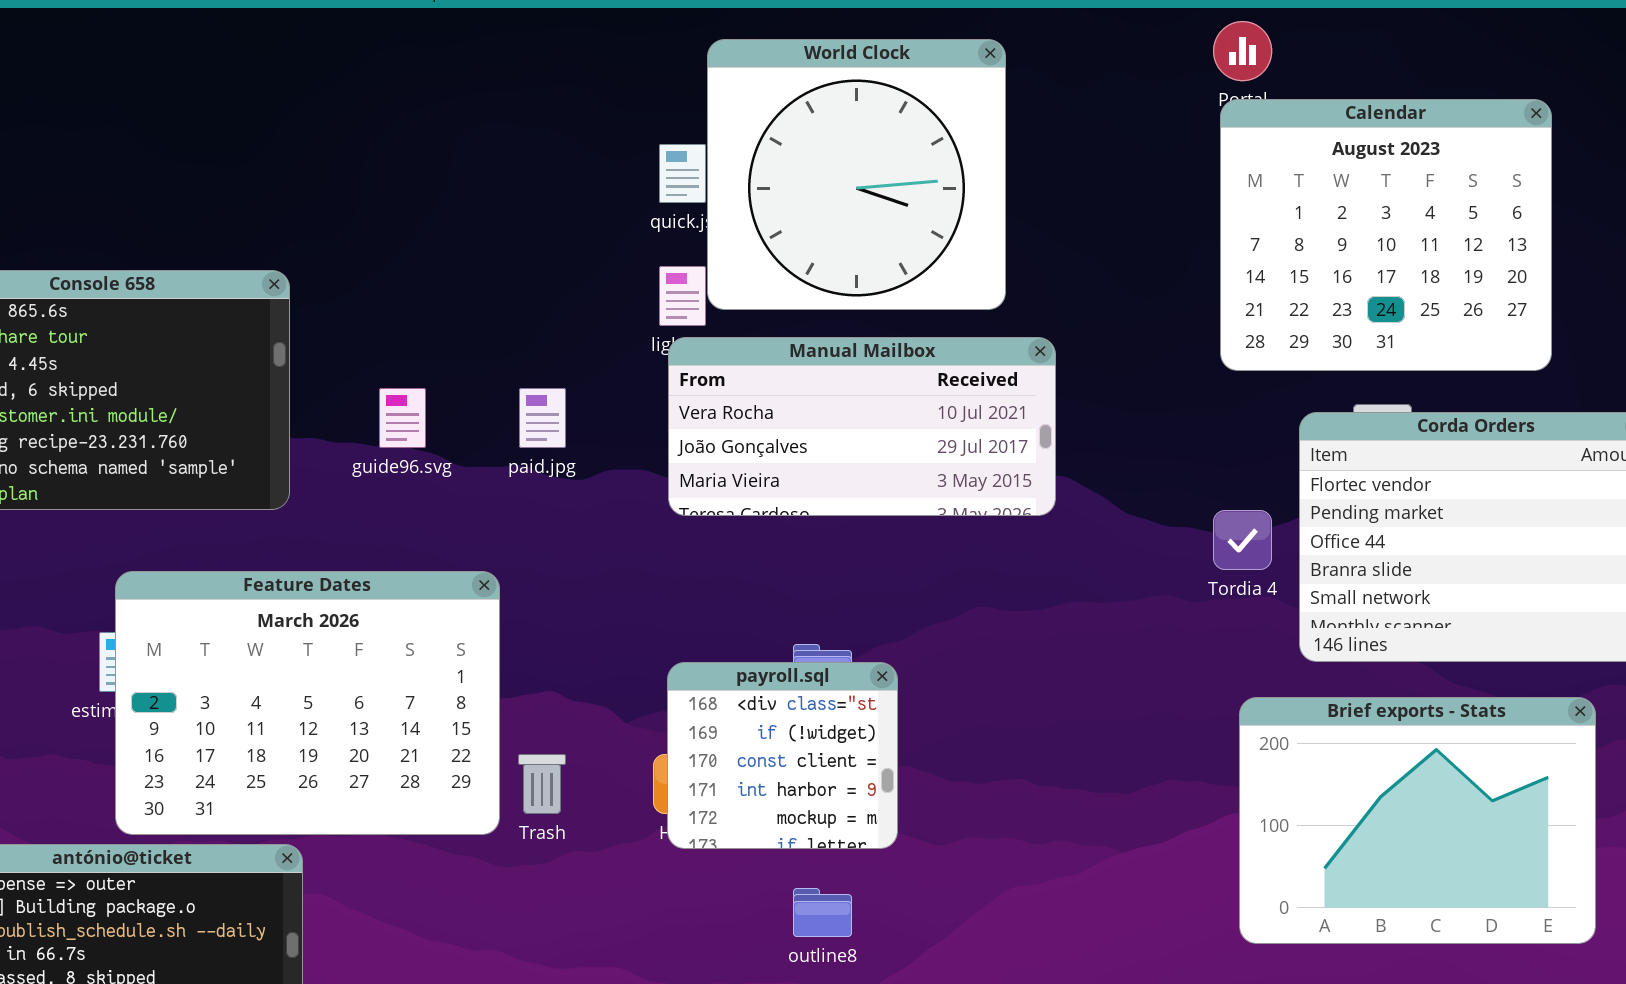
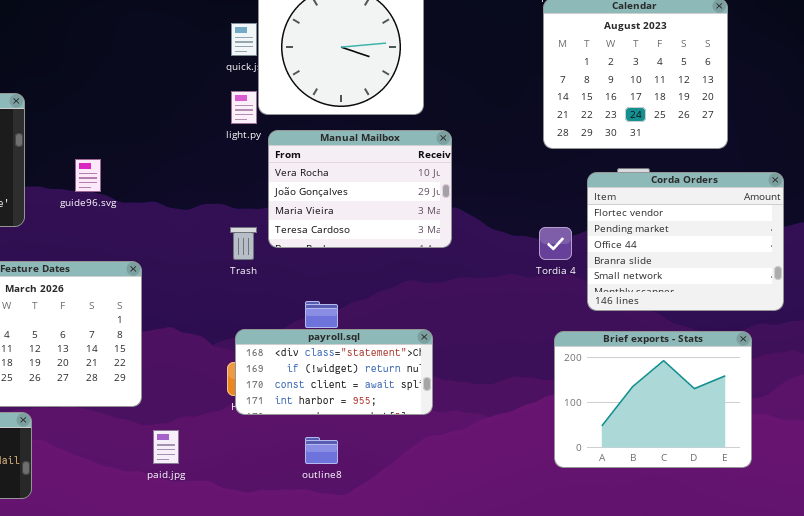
Manual Mailbox: [668,337,1056,516] -> [268,130,452,248], resized
paid.jpg: [519,388,566,448] -> [153,430,179,464], moved
payroll.sql: [667,662,898,849] -> [235,329,433,415], resized
Trash: [518,754,566,814] -> [230,227,257,260], moved

